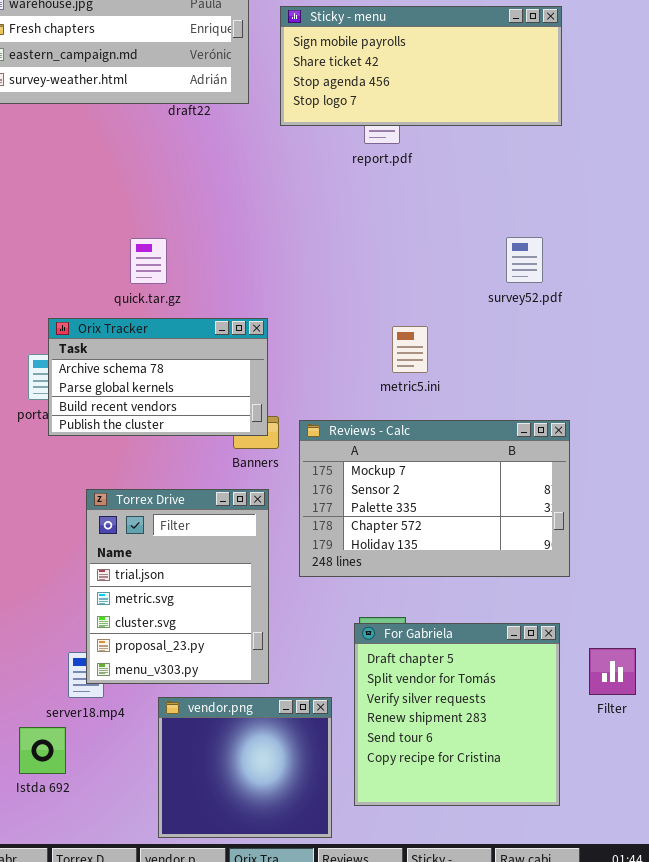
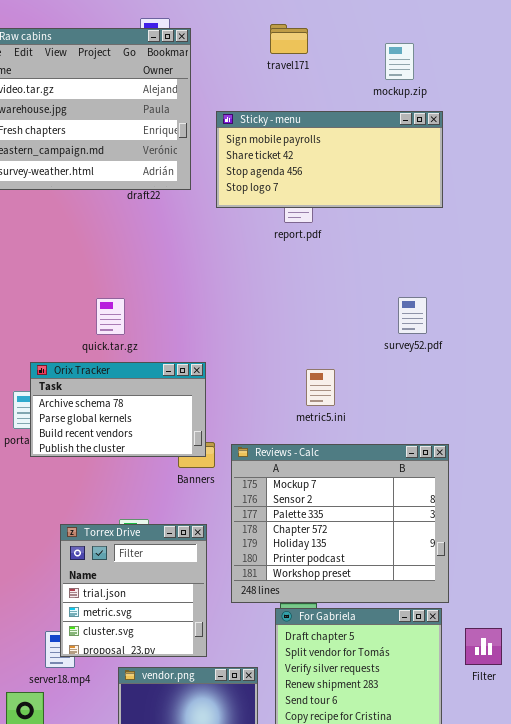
Reviews - Calc: [299,420,570,577] -> [231,444,449,603], resized
Torrex Drive: [86,489,269,684] -> [60,524,207,657], resized

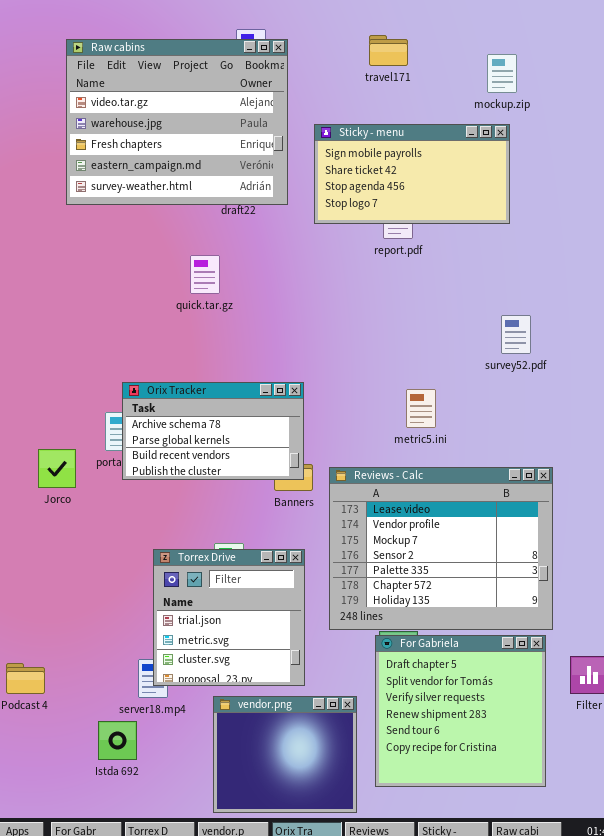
Sticky - menu: [216,111,443,208] -> [314,124,510,224], resized
quick.tar.gz: [96,298,125,335] -> [190,255,220,294], moved
Reviews - Calc: [231,444,449,603] -> [329,467,553,630], scrolled up 2 rows

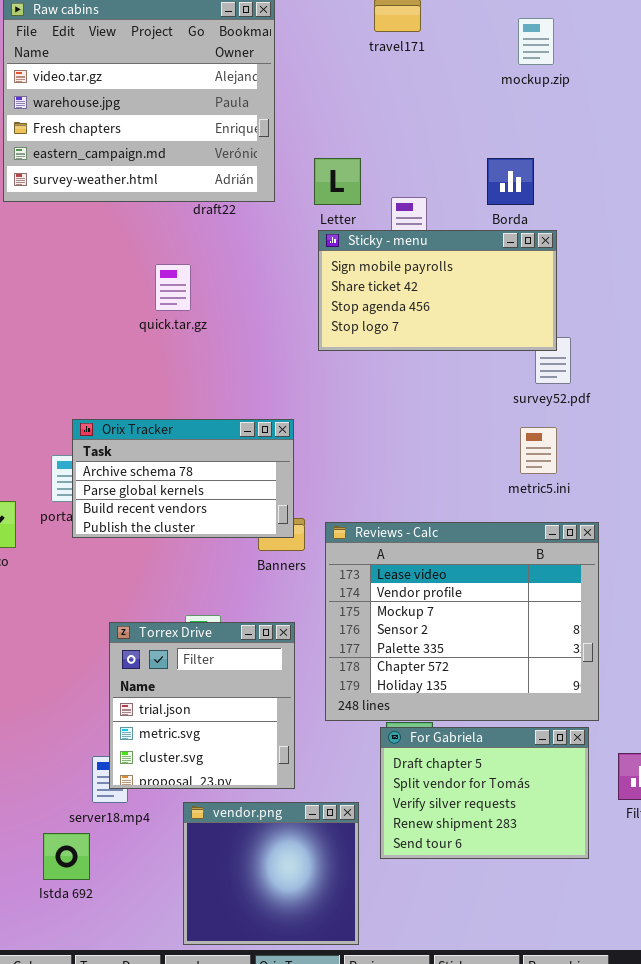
Sticky - menu: [314,124,510,224] -> [318,230,557,351], moved
metric5.ini: [406,389,436,428] -> [520,427,557,474], moved
For Gabriela: [375,635,546,787] -> [380,727,589,859], resized

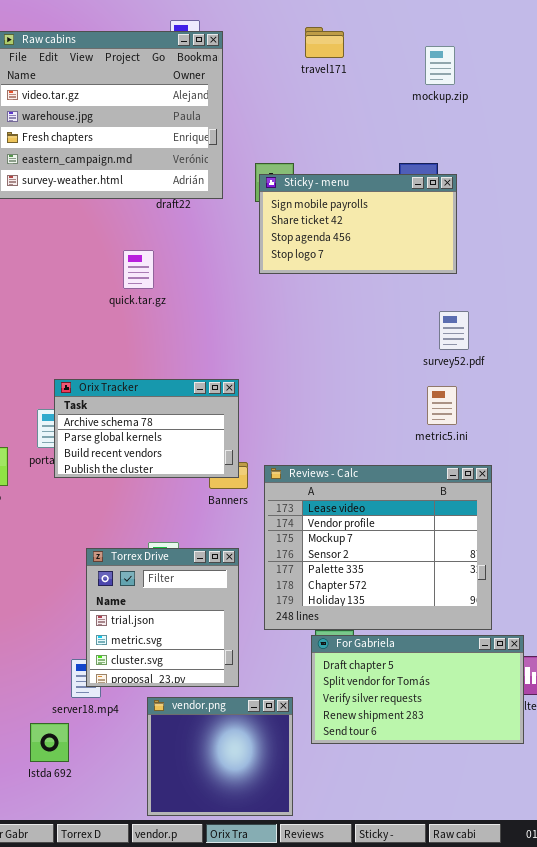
Sticky - menu: [318,230,557,351] -> [259,174,457,274], moved
For Gabriela: [380,727,589,859] -> [311,635,524,744], resized

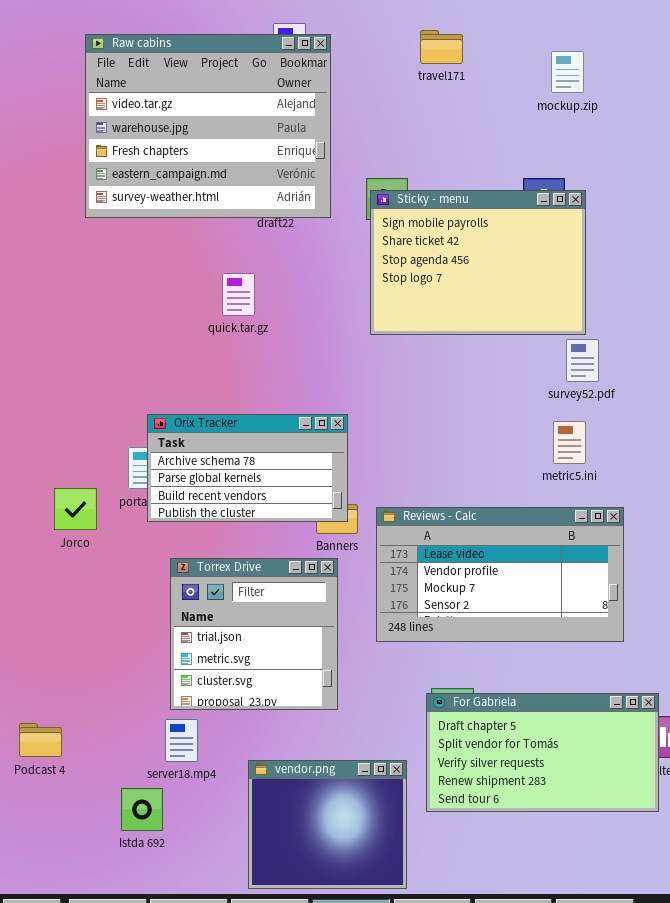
Sticky - menu: [259,174,457,274] -> [370,190,586,335], resized
Reviews - Calc: [264,465,492,630] -> [376,507,624,642], resized
Torrex Drive: [86,548,239,687] -> [170,558,338,710], moved

